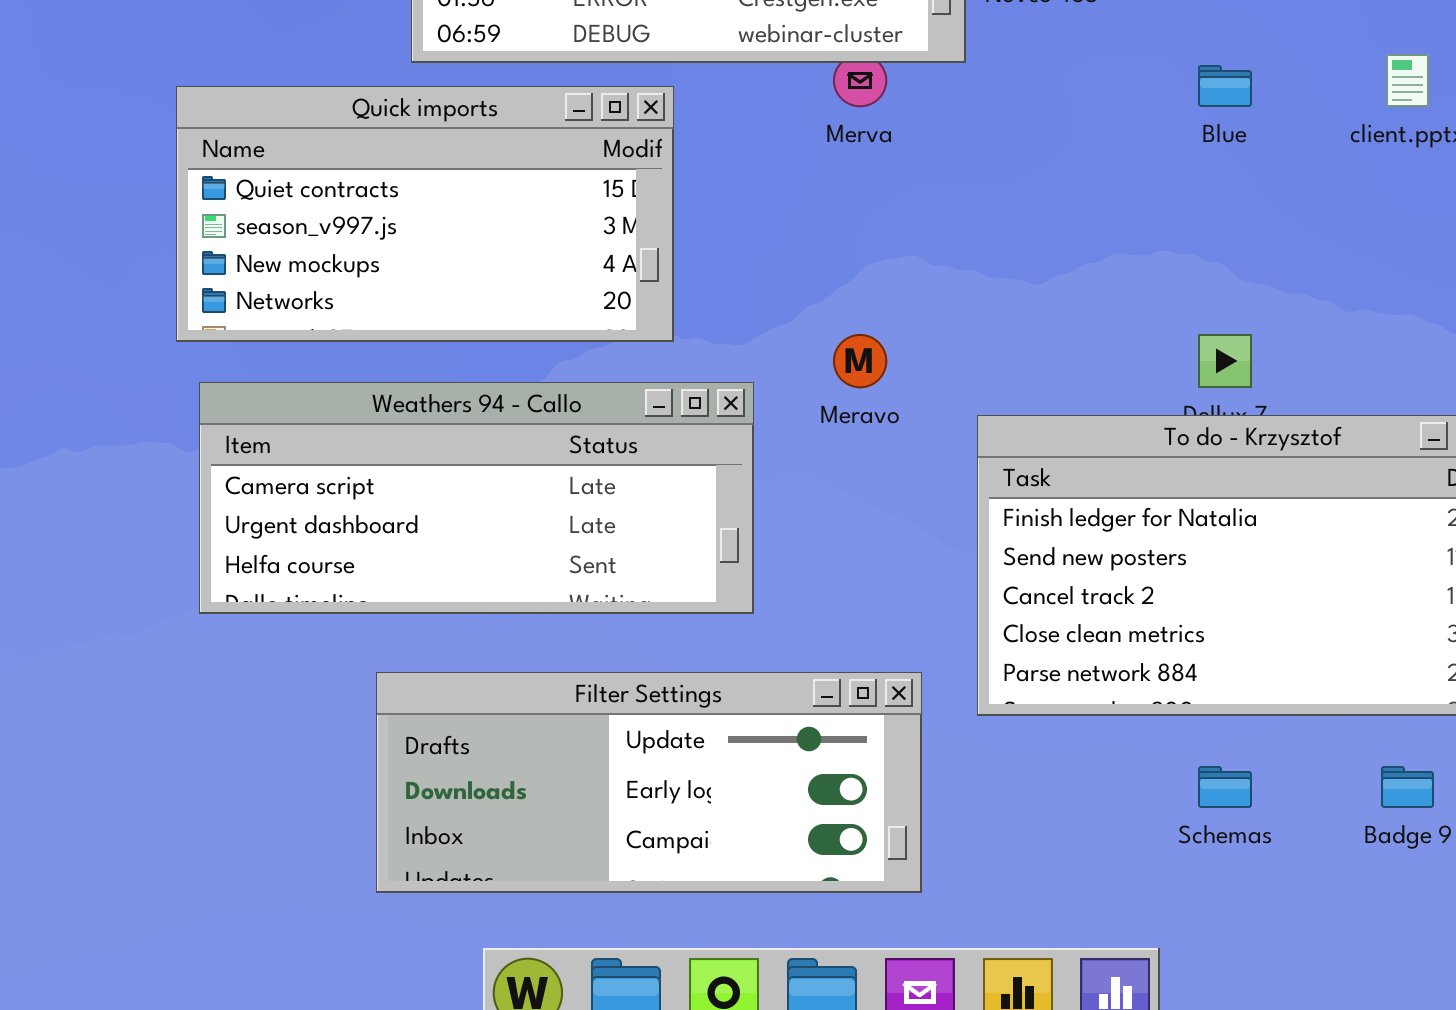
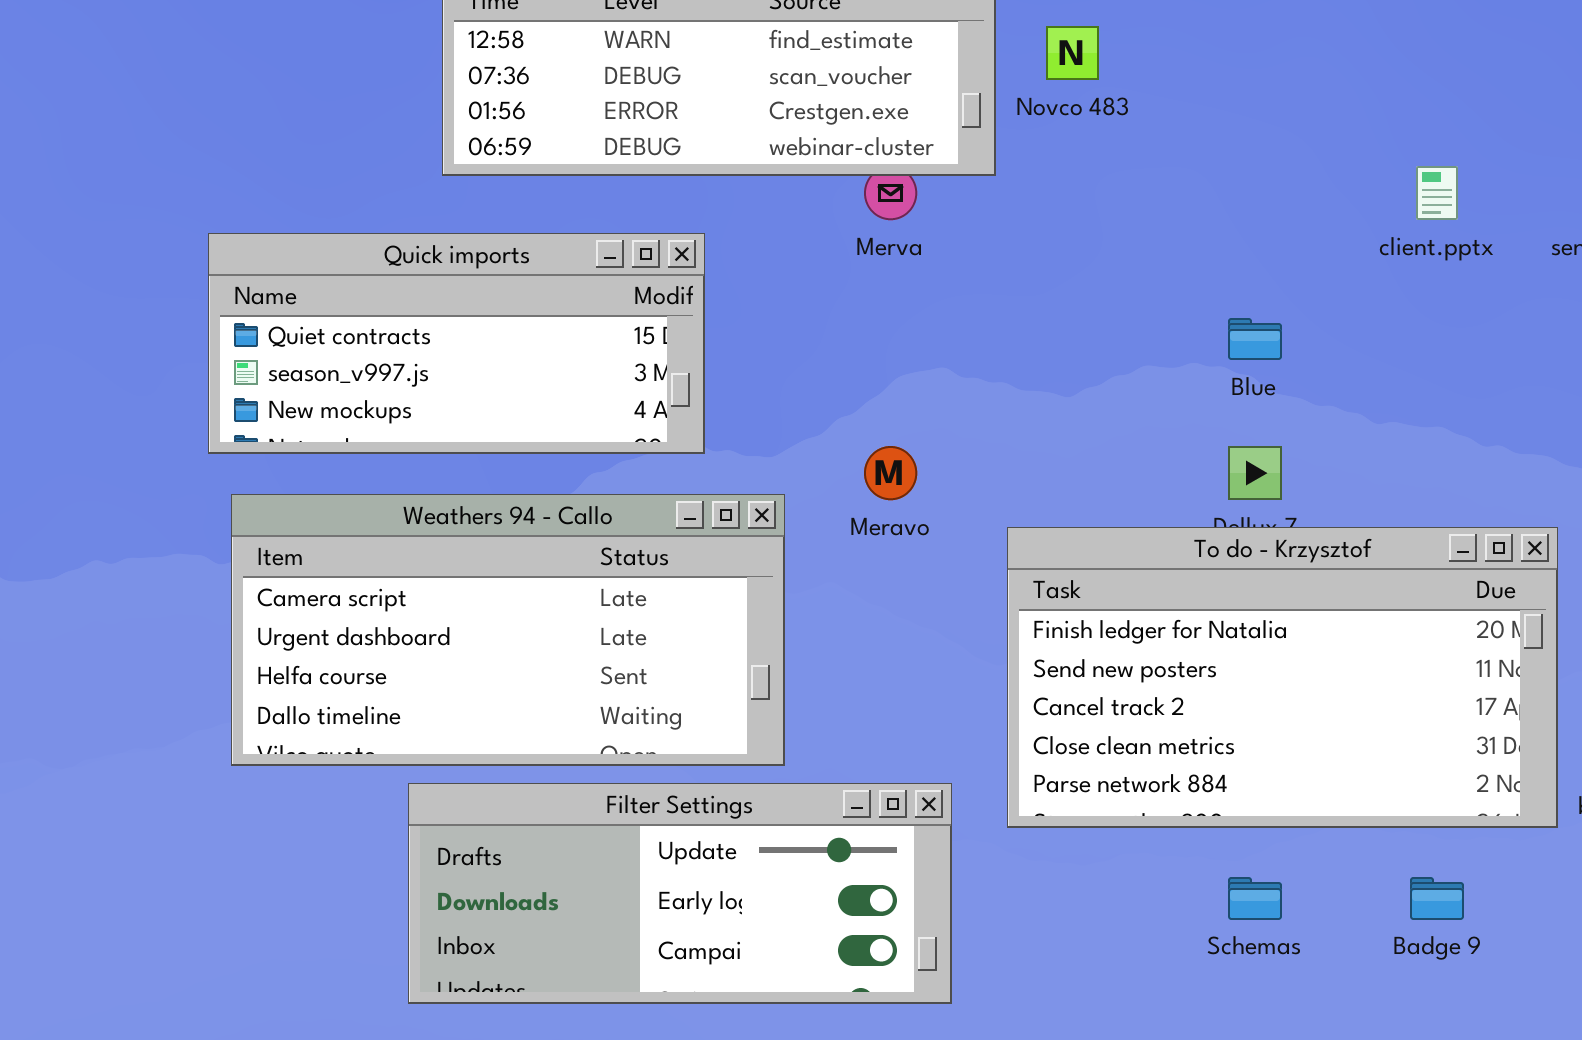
Blue: [1198,65,1252,107] -> [1228,318,1282,360], moved
Quick imports: [176,86,674,342] -> [208,233,705,454], resized
Weathers 94 - Callo: [199,382,754,614] -> [231,494,785,766], resized

